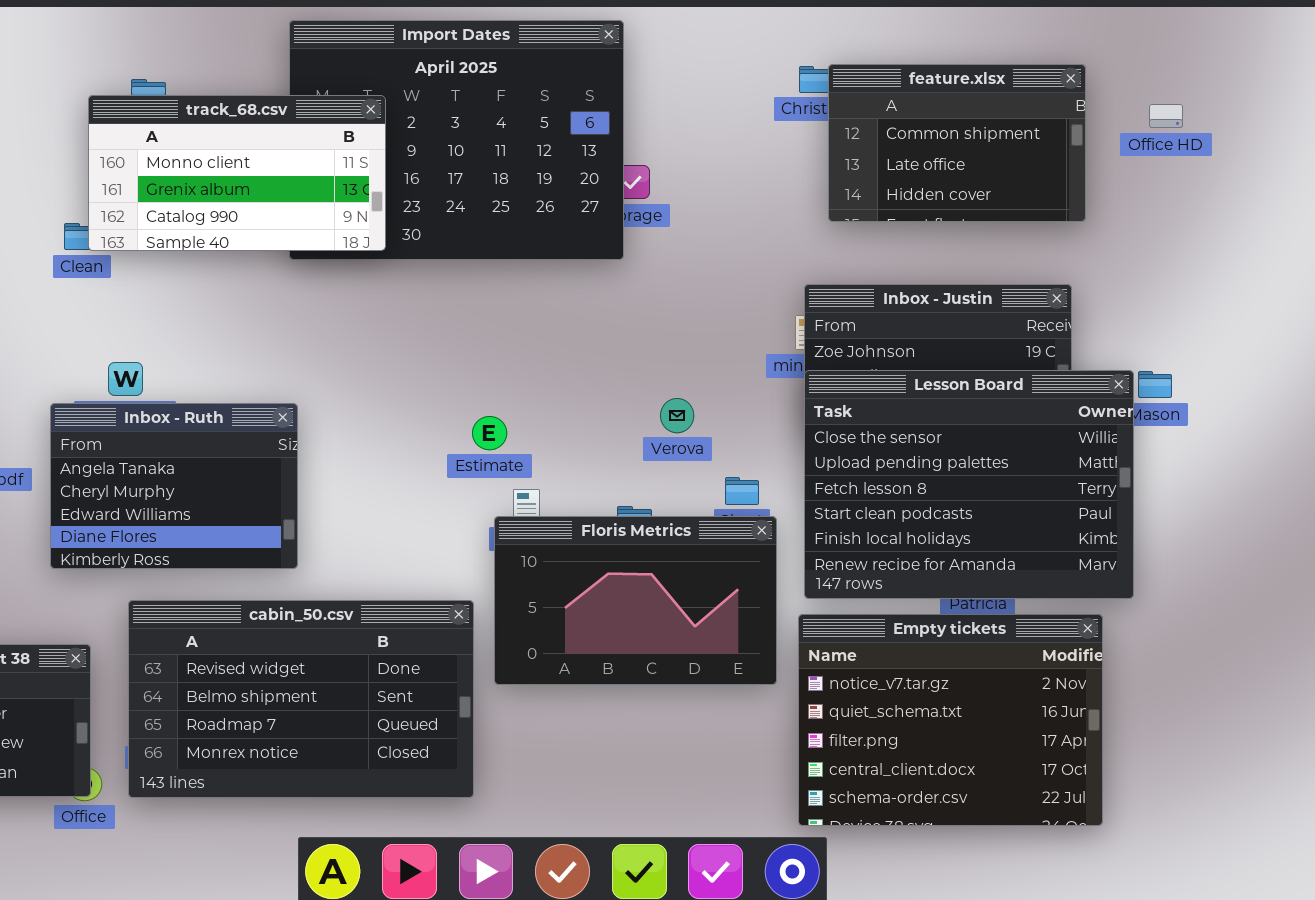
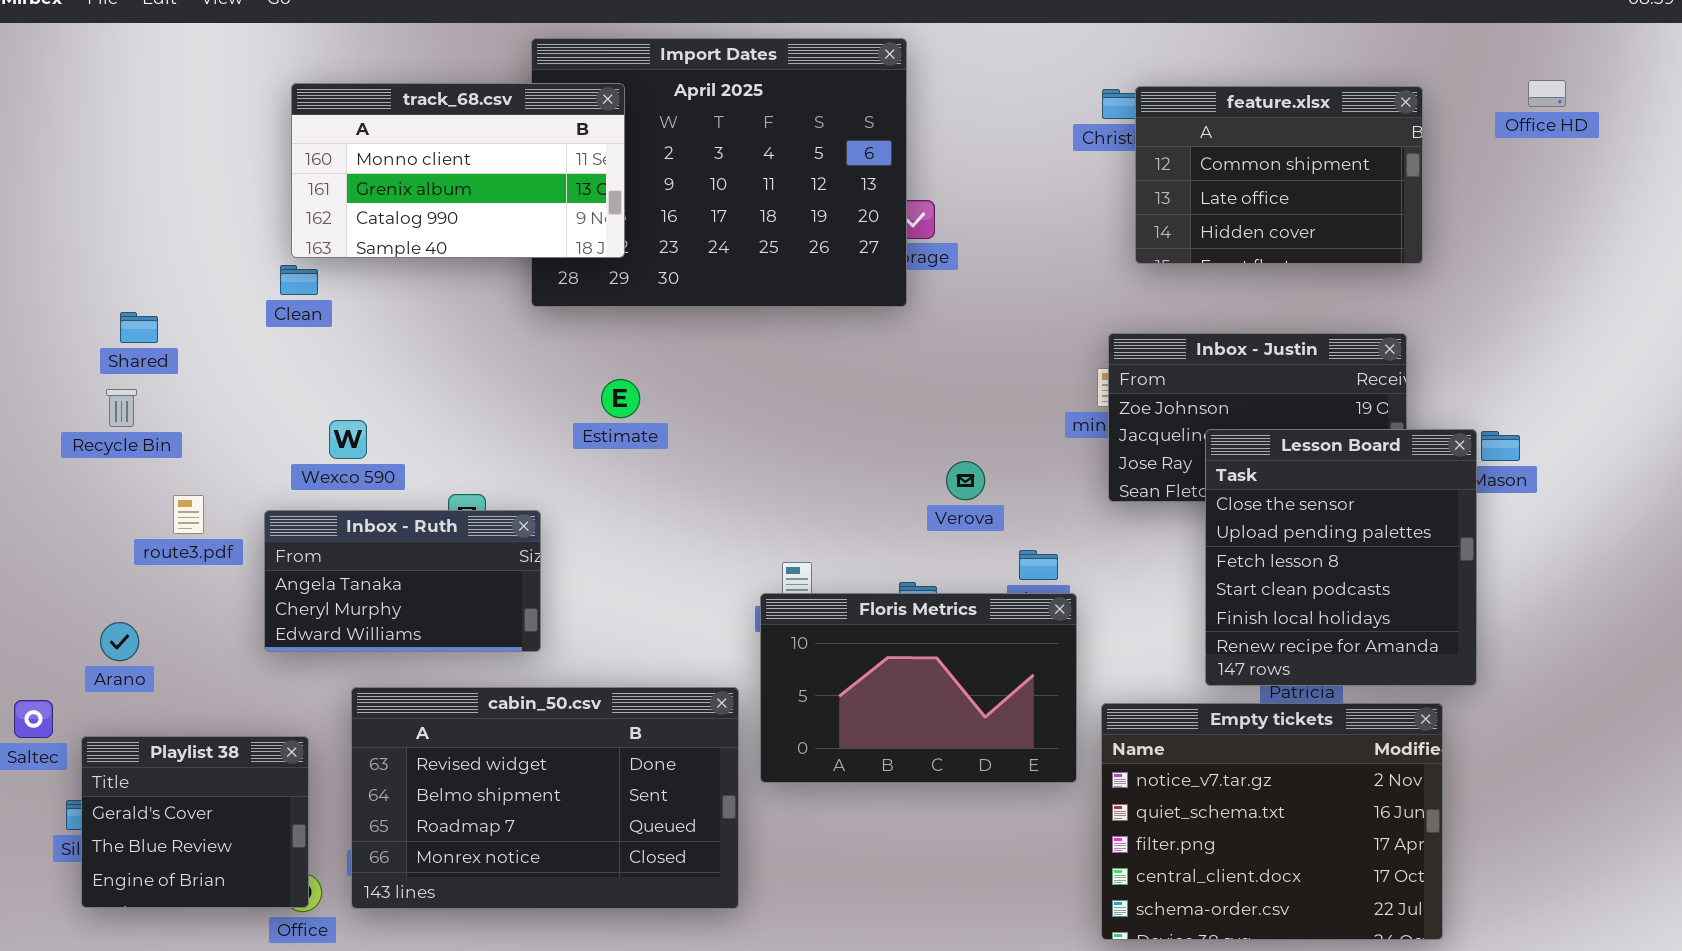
track_68.csv: [88,95,386,251] -> [291,83,625,258], moved
Office HD: [1149,104,1183,128] -> [1528,80,1566,107], moved
Lesson Board: [804,370,1134,599] -> [1205,429,1477,686], resized
Inbox - Ruth: [50,403,298,569] -> [264,510,541,652], resized
Estimate: [472,416,507,450] -> [601,379,640,418], moved

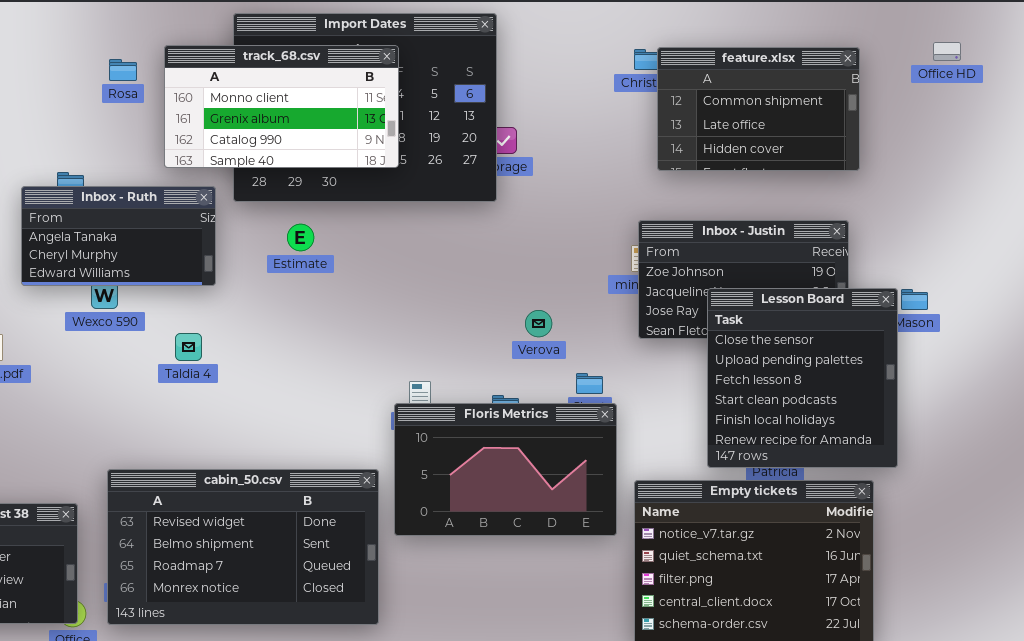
track_68.csv: [291,83,625,258] -> [164,45,399,168], moved
Estimate: [601,379,640,418] -> [287,224,314,251], moved
Inbox - Ruth: [264,510,541,652] -> [21,186,216,286], moved

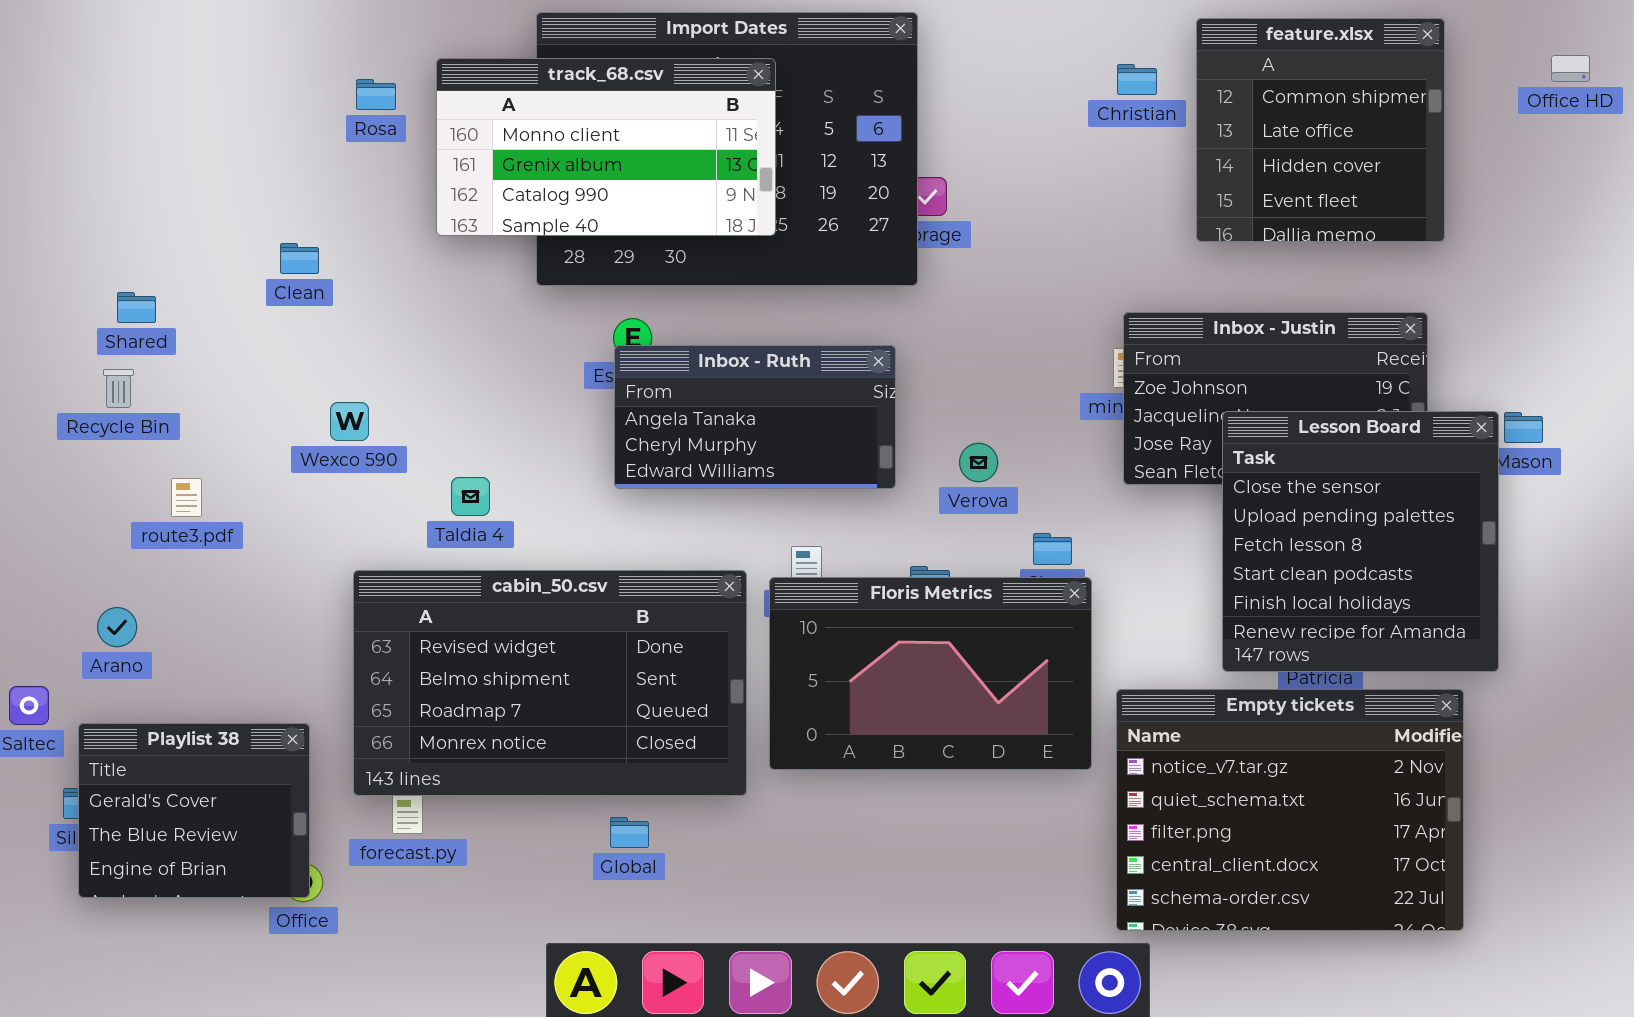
feature.xlsx: [657,47,860,171] -> [1196,18,1445,242], resized
Inbox - Ruth: [21,186,216,286] -> [614,345,896,489], moved
cabin_50.csv: [107,469,379,625] -> [353,570,747,796], moved

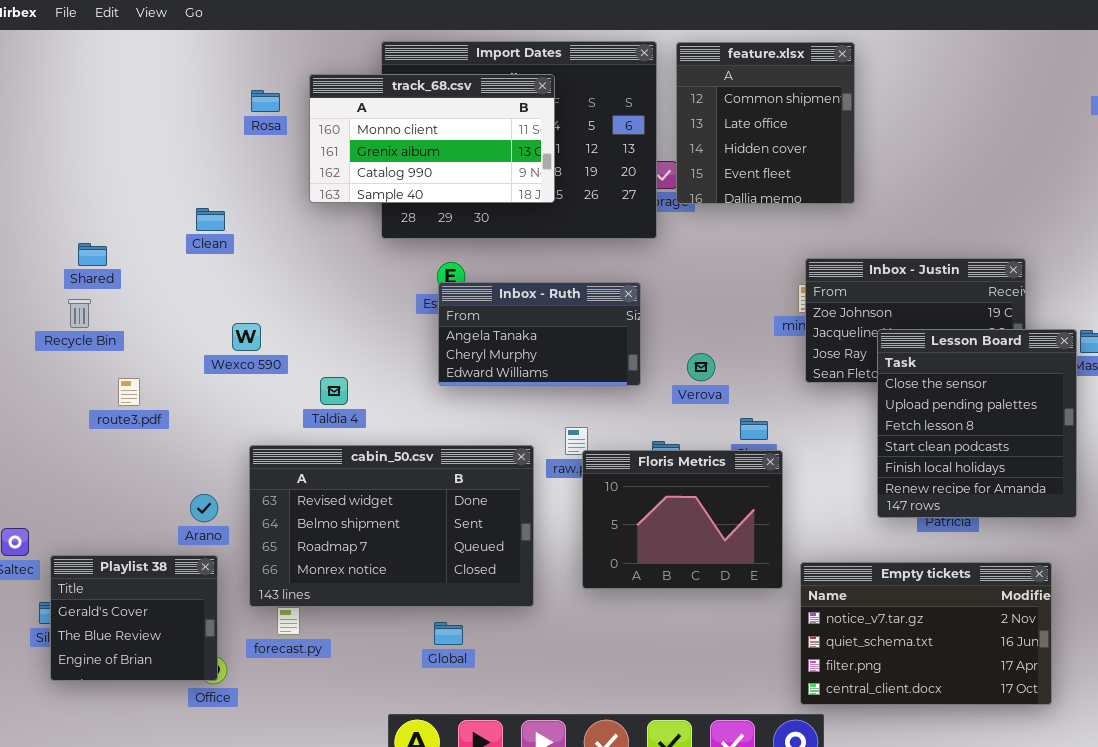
feature.xlsx: [1196,18,1445,242] -> [676,42,855,204], moved
Floris Metrics: [769,577,1092,770] -> [582,450,783,589], resized
Arano: [97,607,137,647] -> [190,494,218,522], moved
Empty tickets: [1116,689,1464,931] -> [800,562,1052,705], resized

